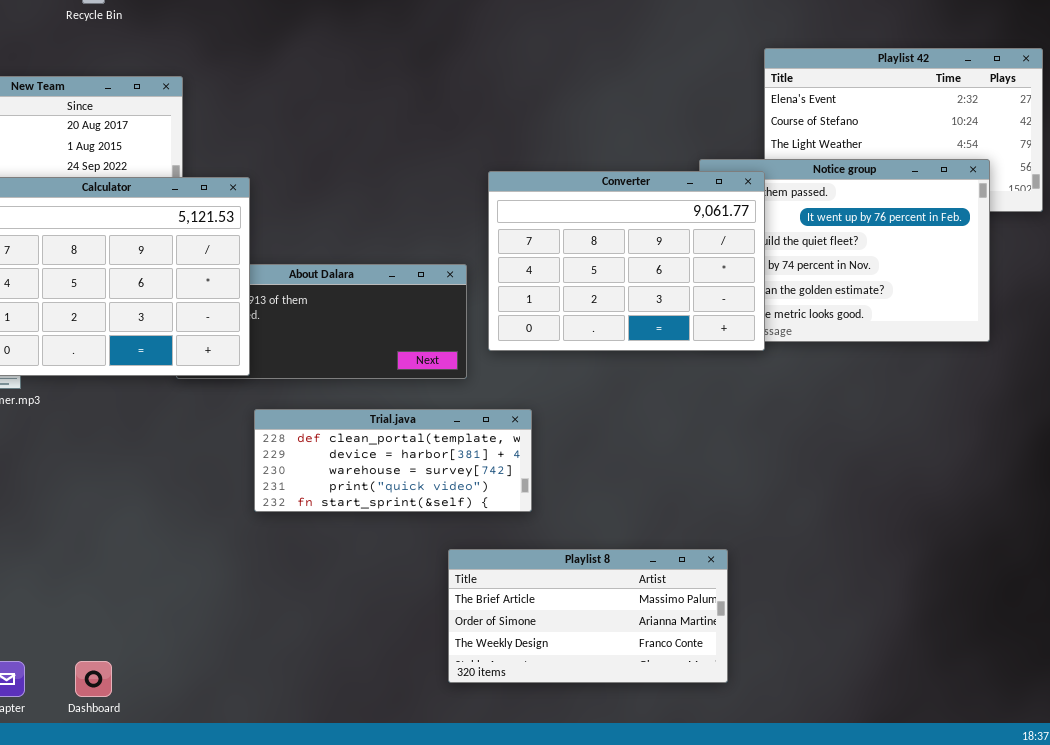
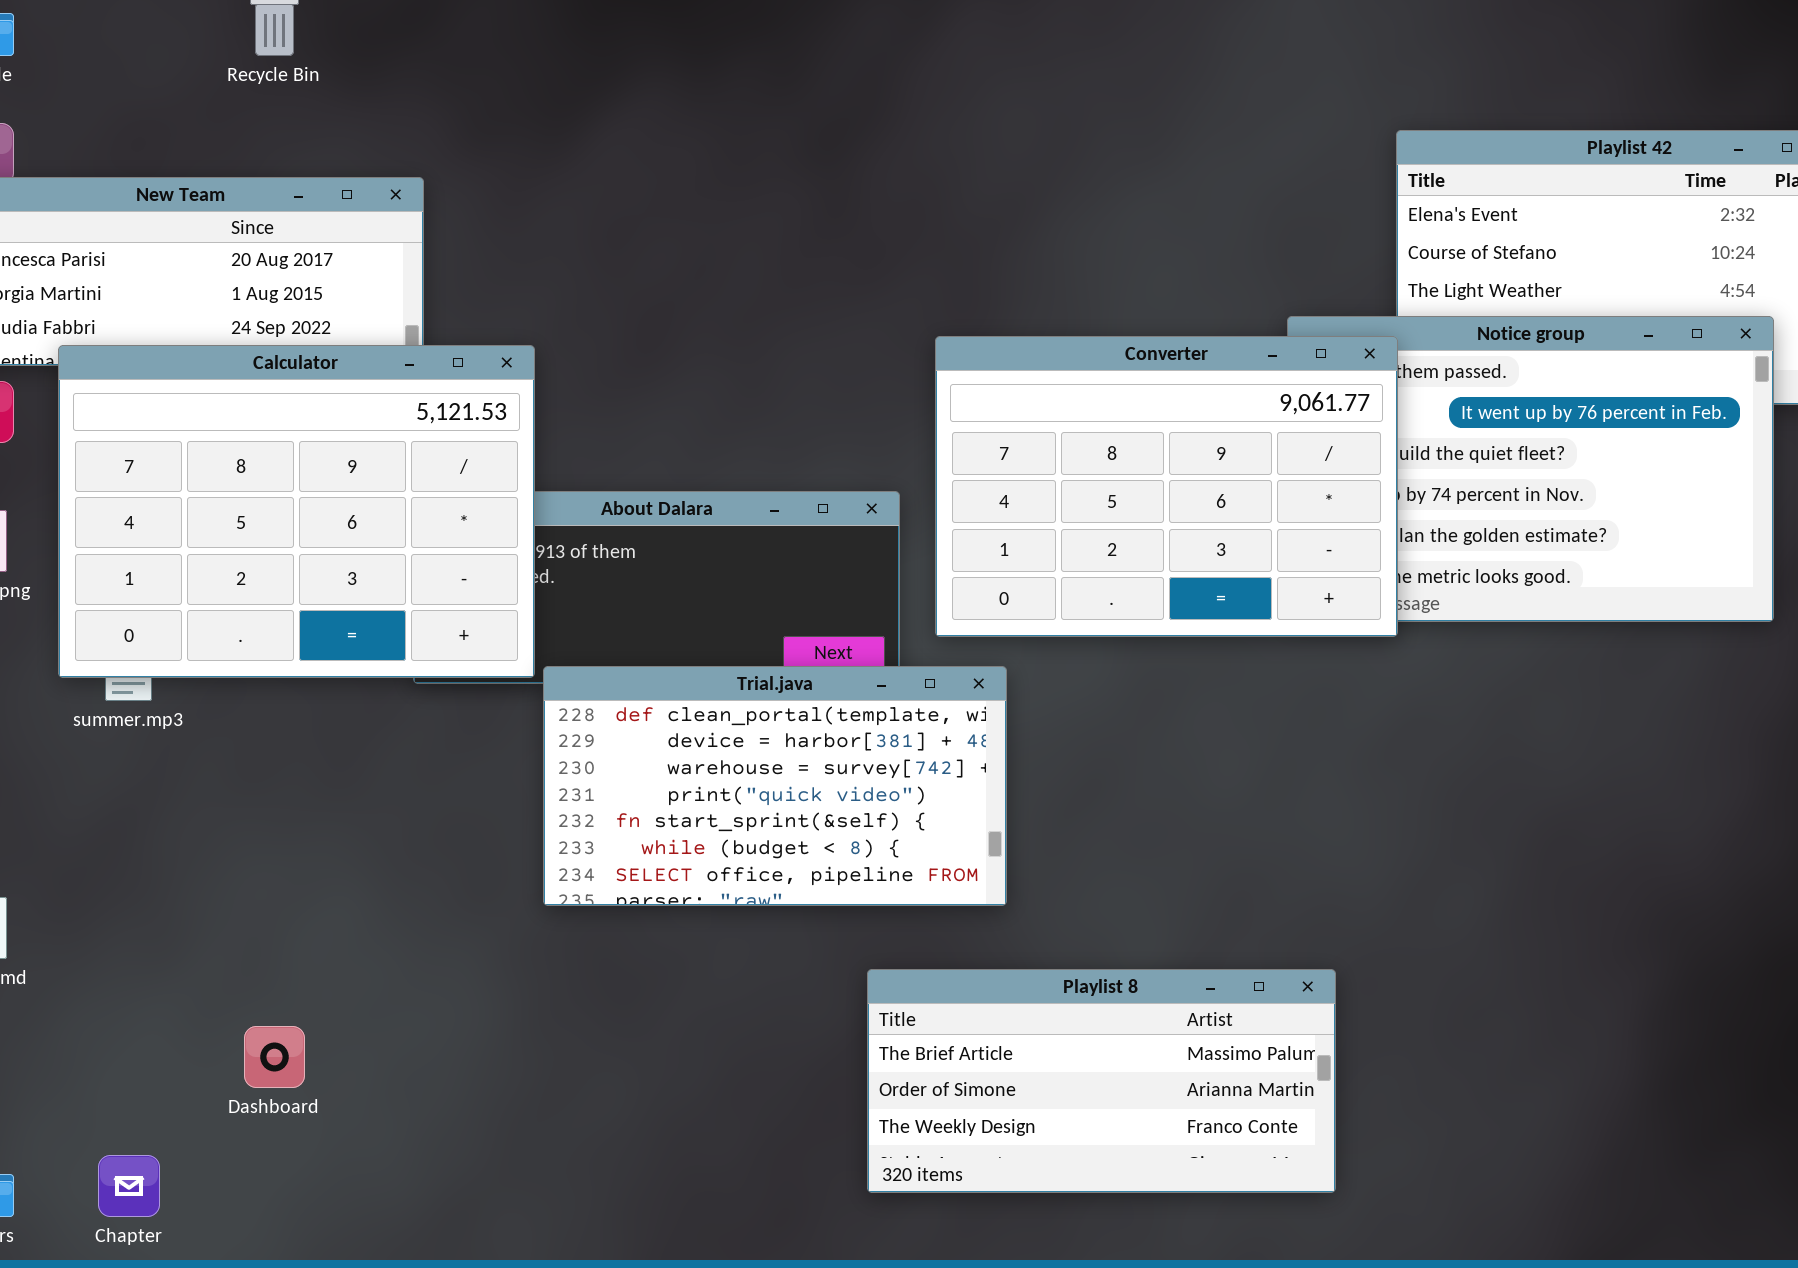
Trial.java: [254,409,532,512] -> [543,666,1007,906], resized
Dashboard: [75,661,112,697] -> [244,1026,305,1088], moved

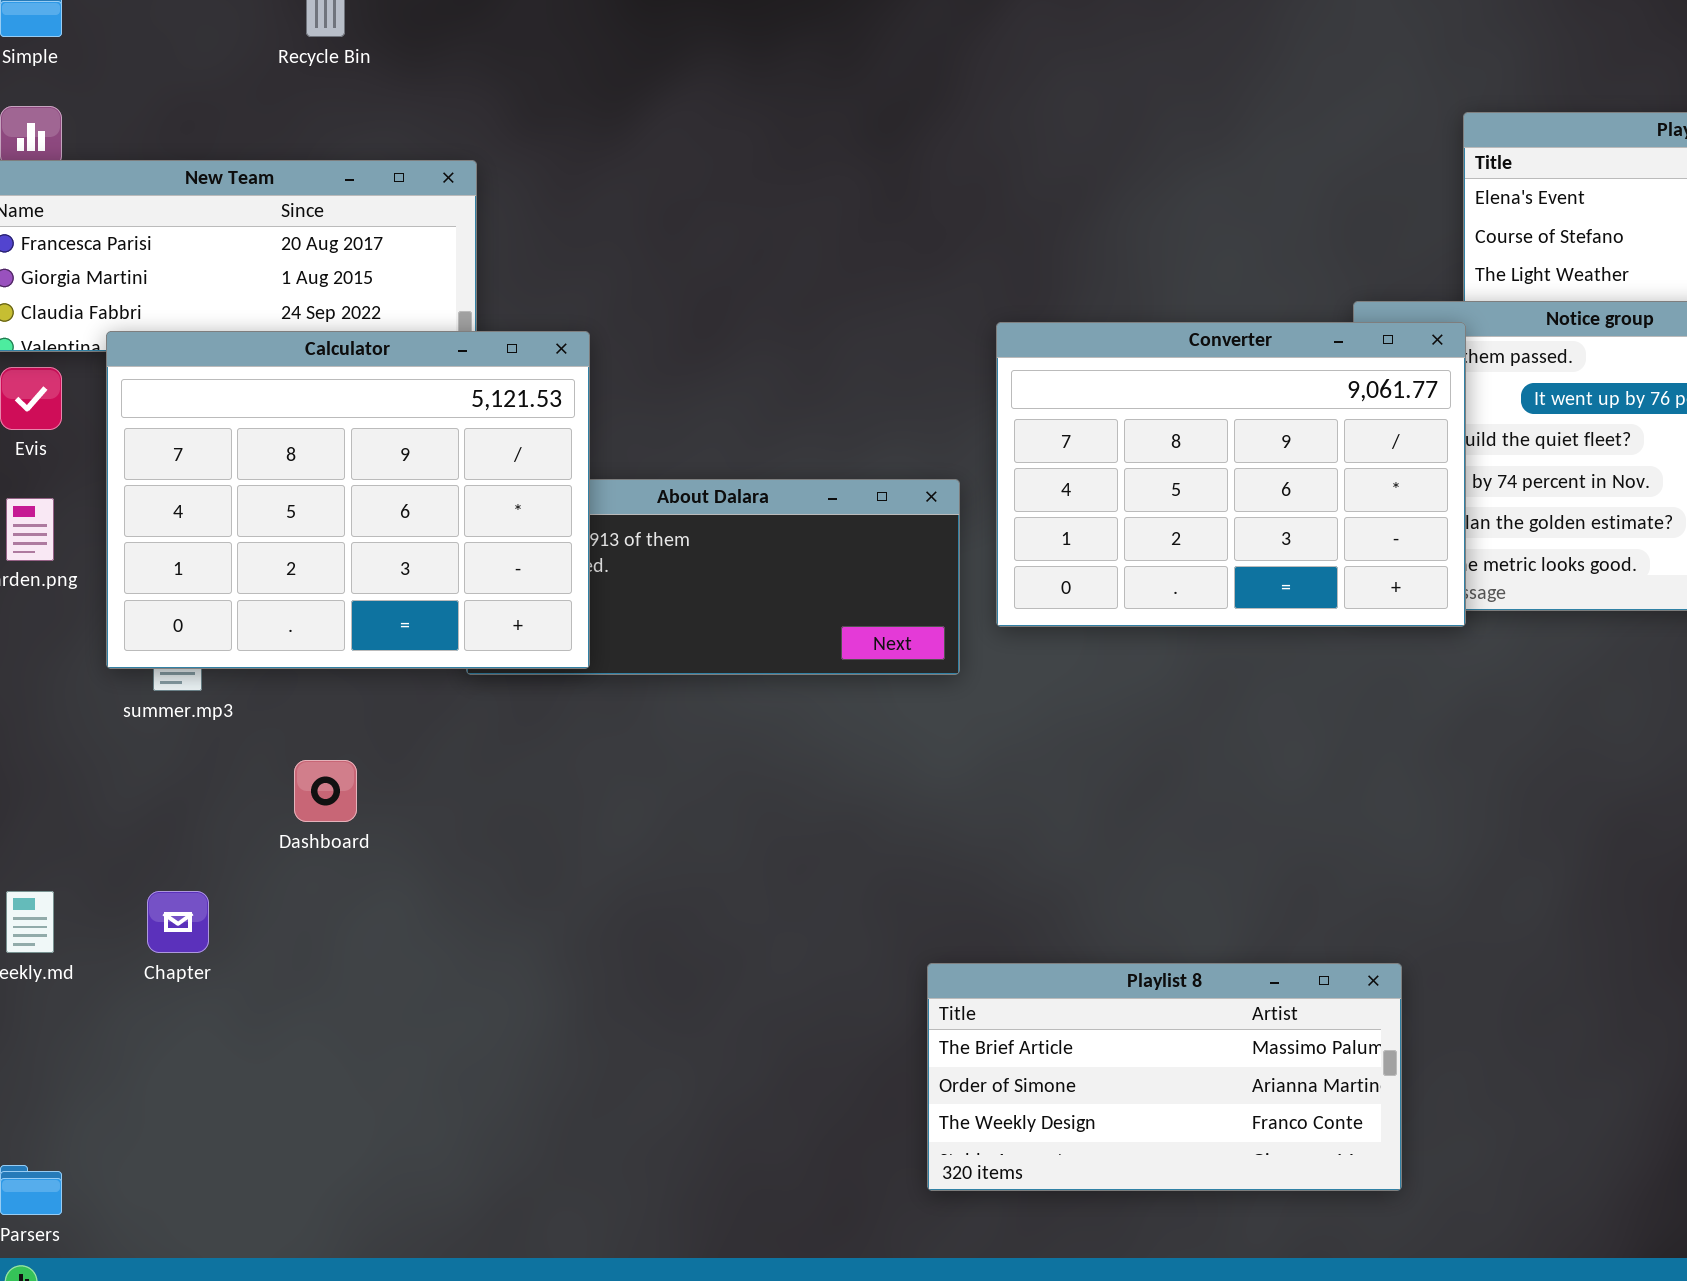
Trial.java: [543,666,1007,906] -> none, closed
Dashboard: [244,1026,305,1088] -> [294,760,357,822], moved
Chapter: [98,1155,160,1217] -> [147,891,209,953], moved

